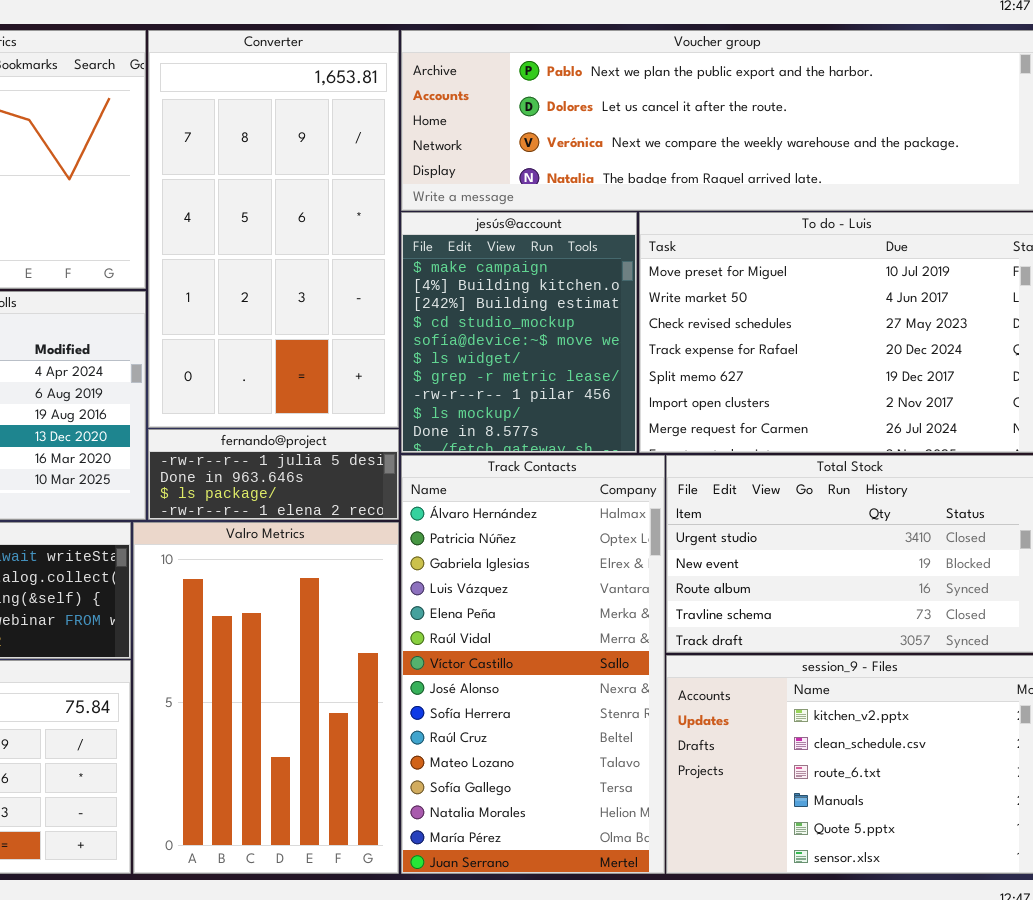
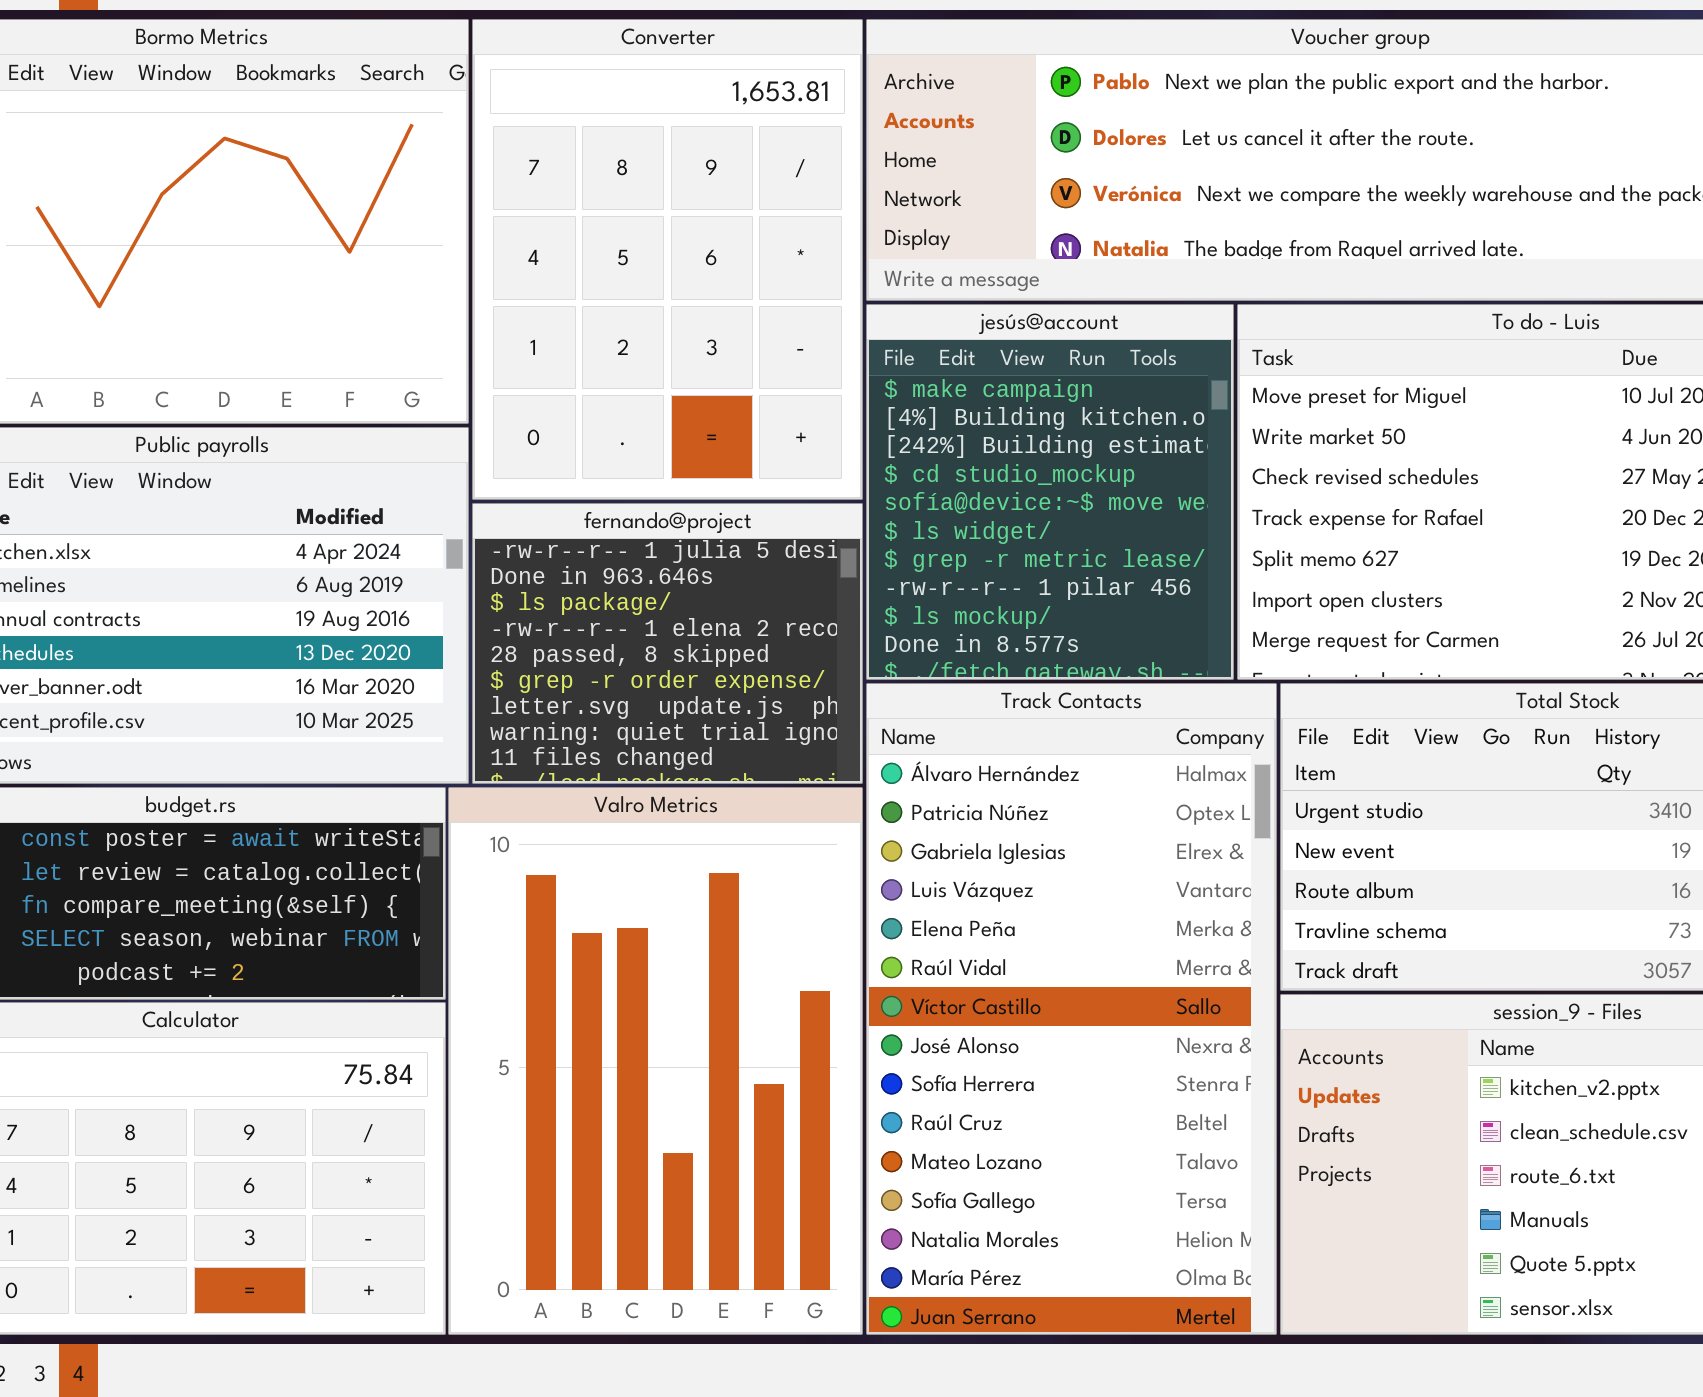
Converter: [148,30,399,428] -> [472,19,863,500], resized
fernando@project: [148,429,399,520] -> [472,503,863,784], resized

